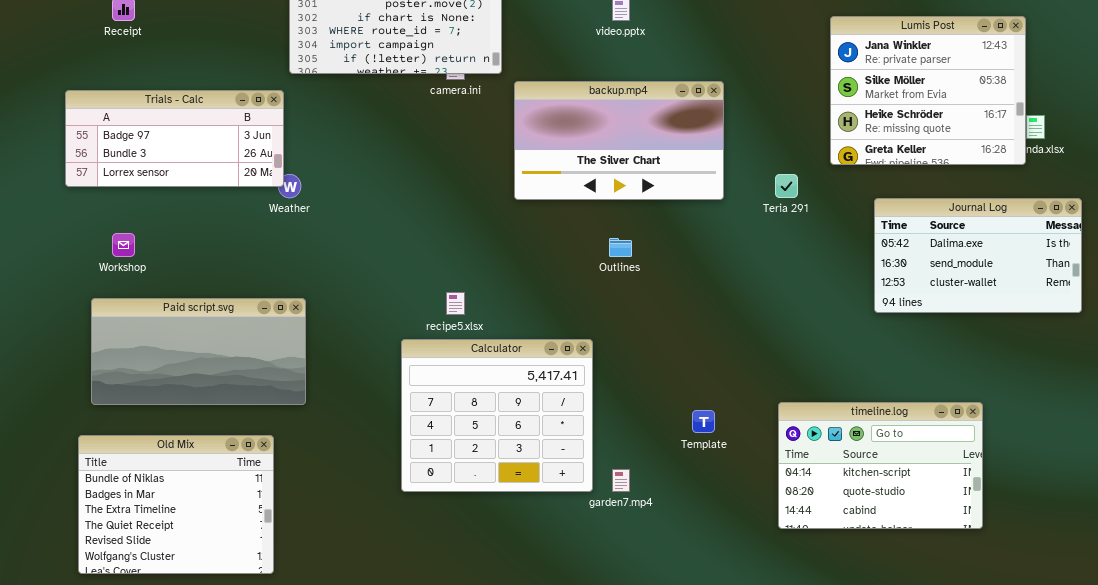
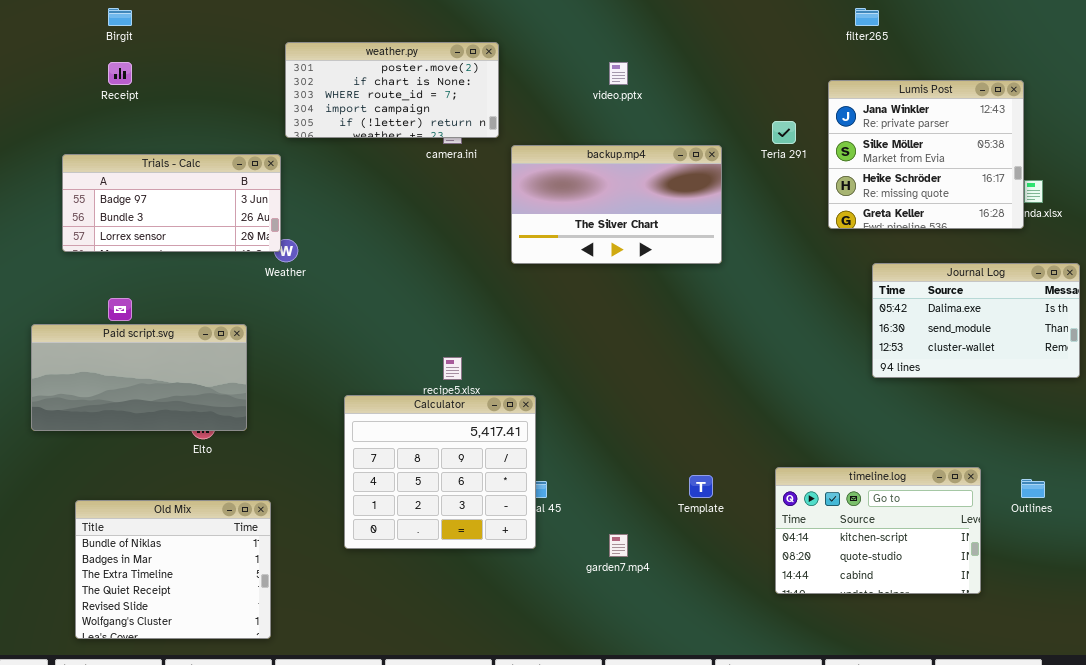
Teria 291: [775,174,798,198] -> [772,121,796,144], moved
Outlines: [609,238,632,257] -> [1021,479,1045,498], moved
Paid script.svg: [91,298,306,405] -> [31,324,247,431], moved
Calculator: [401,339,593,492] -> [344,395,536,549], moved

